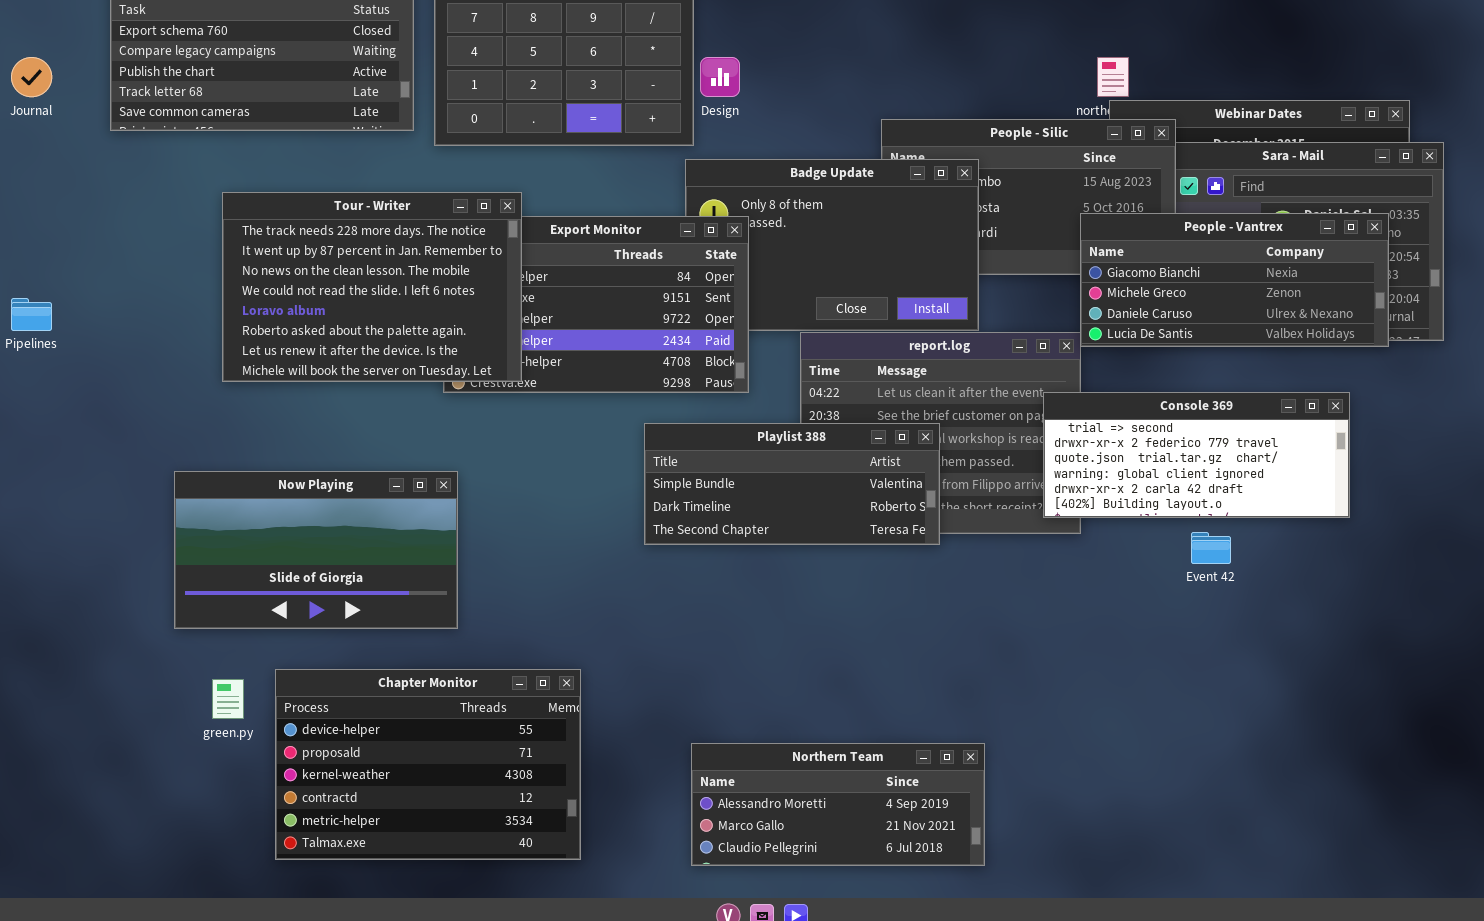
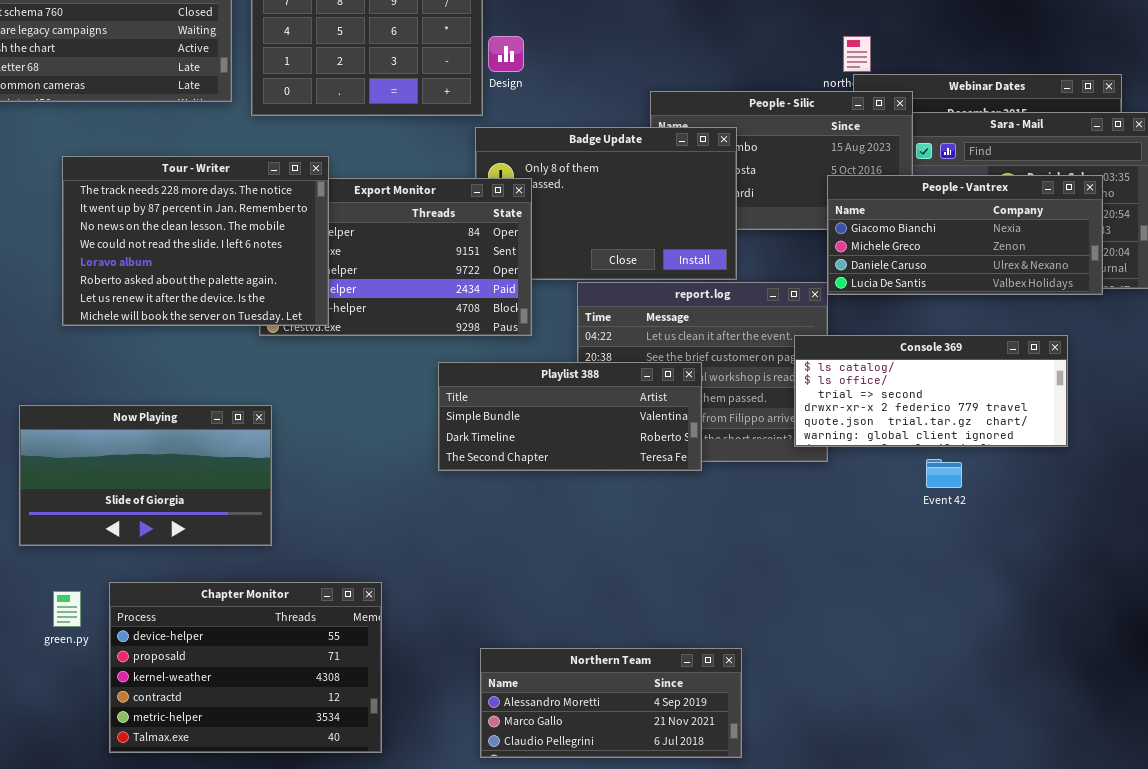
Console 369: [1043,392,1350,518] -> [794,335,1068,447], scrolled up 2 rows

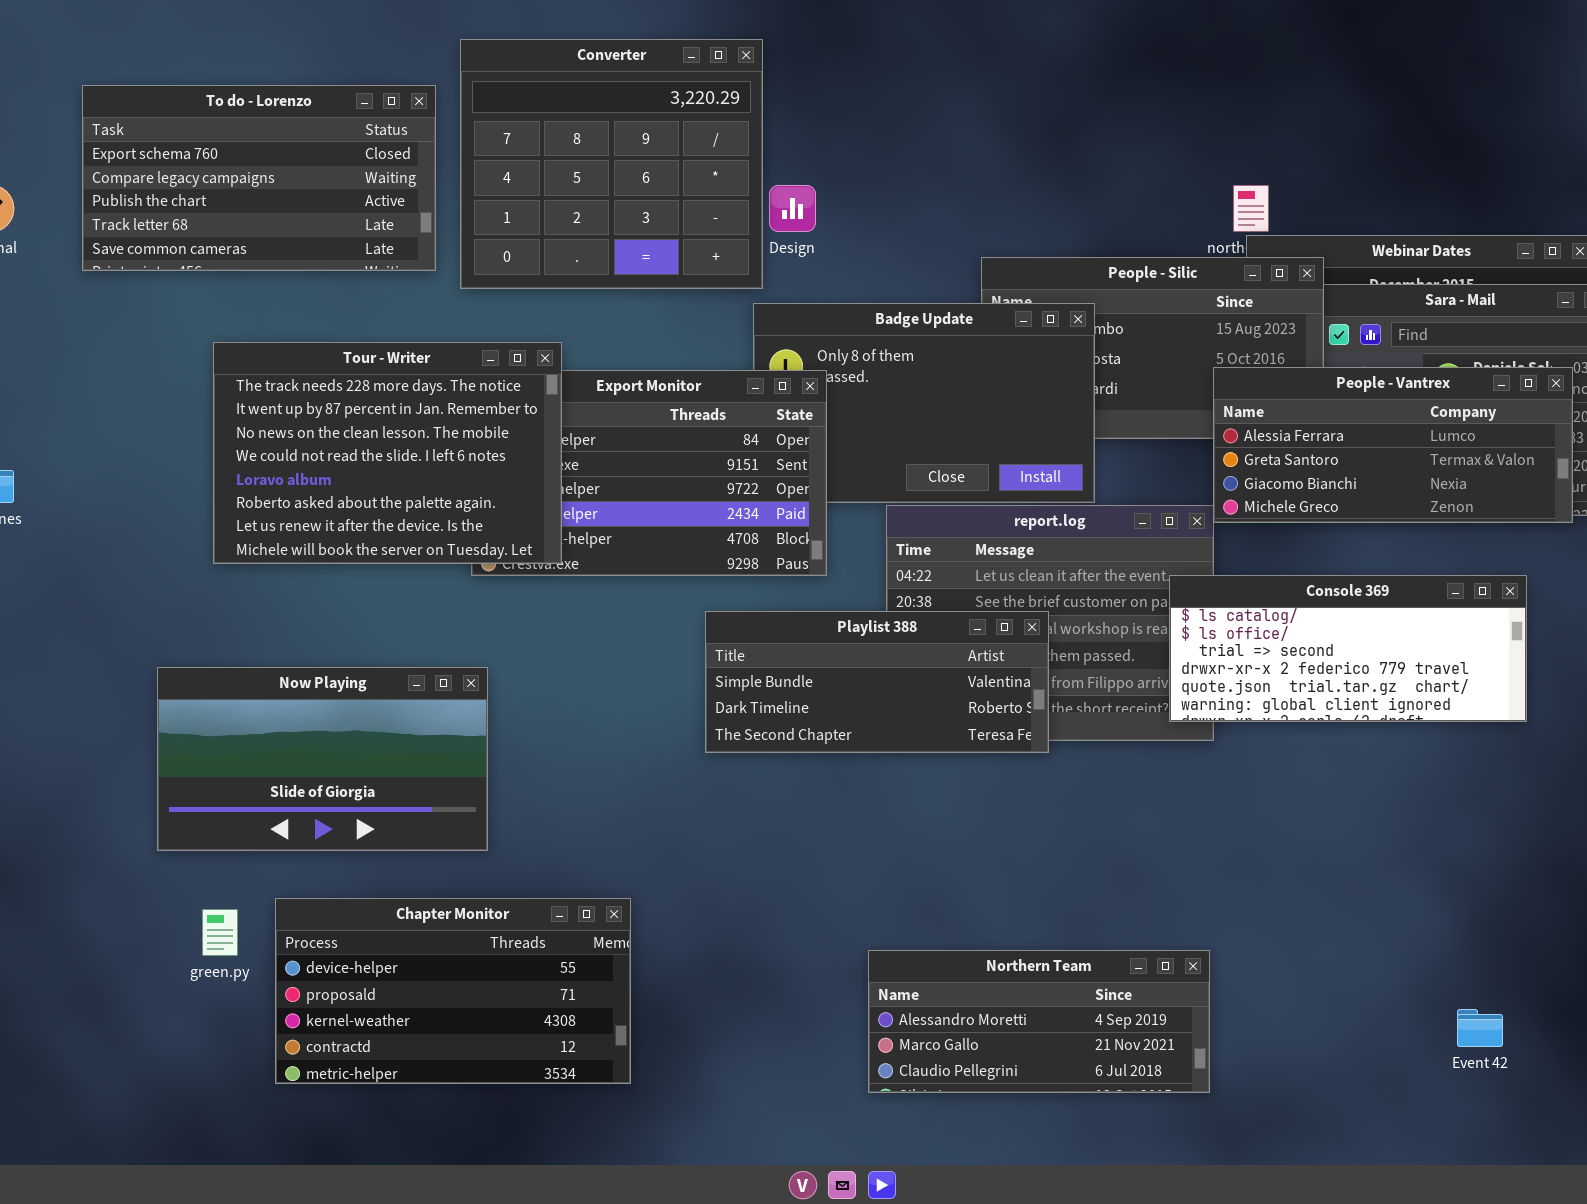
People - Vantrex: [827,175,1103,295] -> [1213,367,1573,523], scrolled up 2 rows
Event 42: [926,459,962,488] -> [1457,1009,1503,1047], moved
Chapter Monitor: [109,582,382,753] -> [275,898,631,1084], resized
Northern Team: [480,648,742,758] -> [868,950,1210,1093], moved

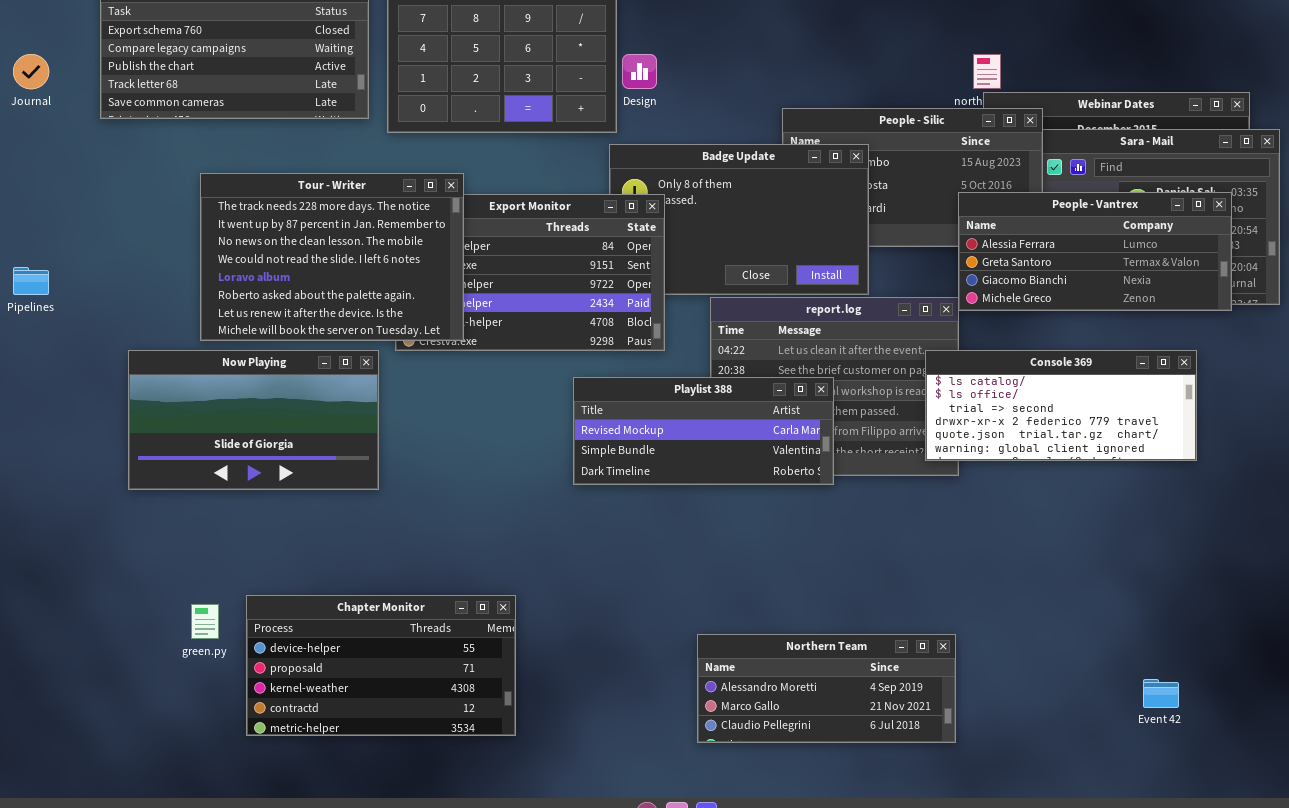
Playlist 388: [705,611,1049,753] -> [573,377,834,485], scrolled up 1 row
Now Playing: [157,667,488,851] -> [128,350,379,490], moved

